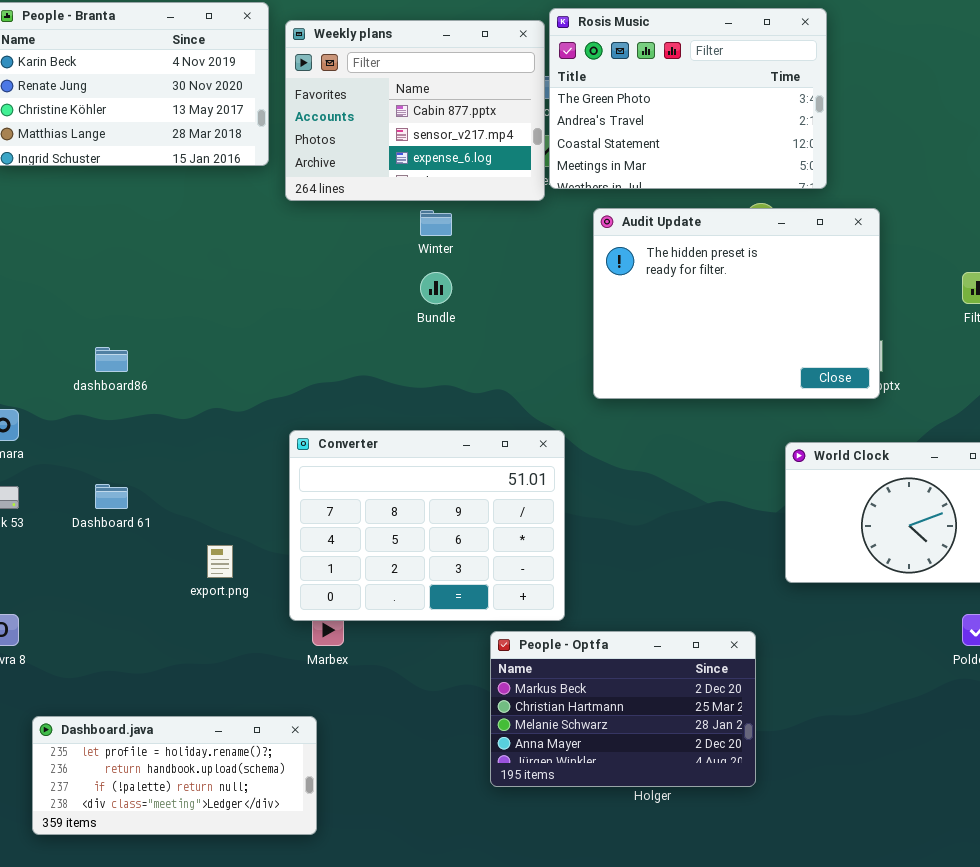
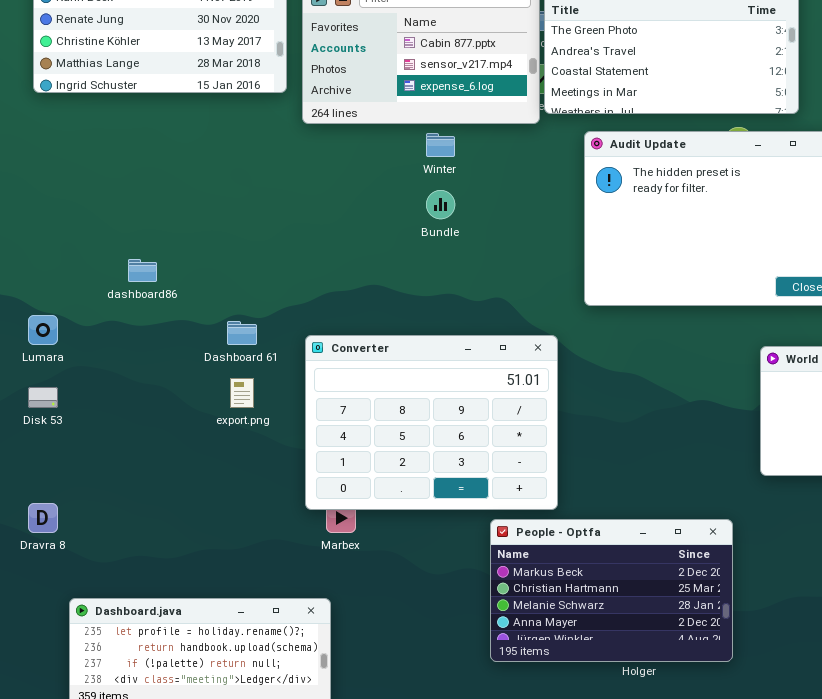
Dashboard 61: [95,484,128,509] -> [227,321,257,345], moved
export.png: [207,545,233,578] -> [230,378,254,408], moved

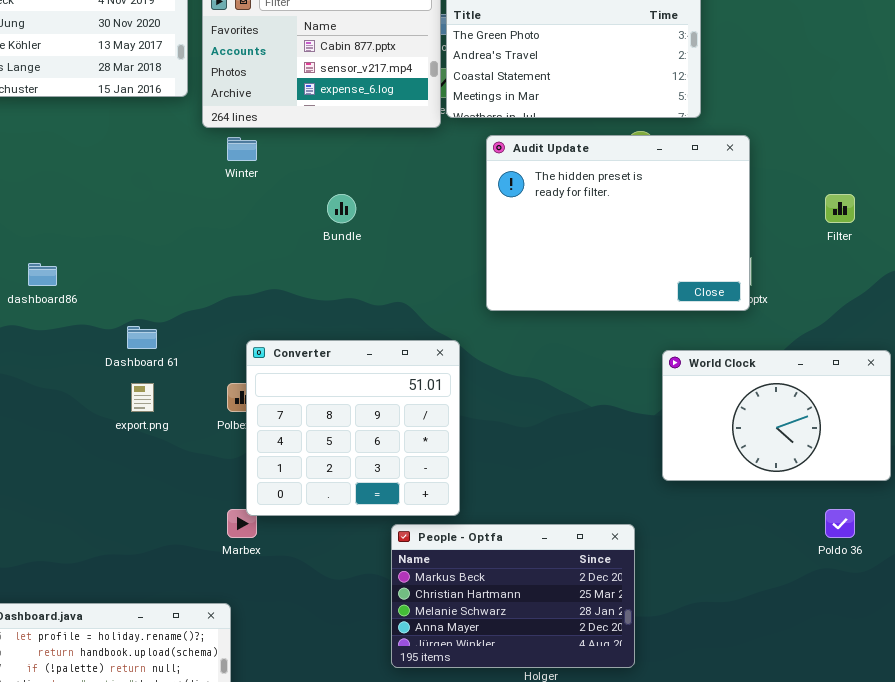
Winter: [426,133,455,157] -> [227,137,257,161], moved
Converter: [305,335,558,510] -> [246,340,460,516], resized

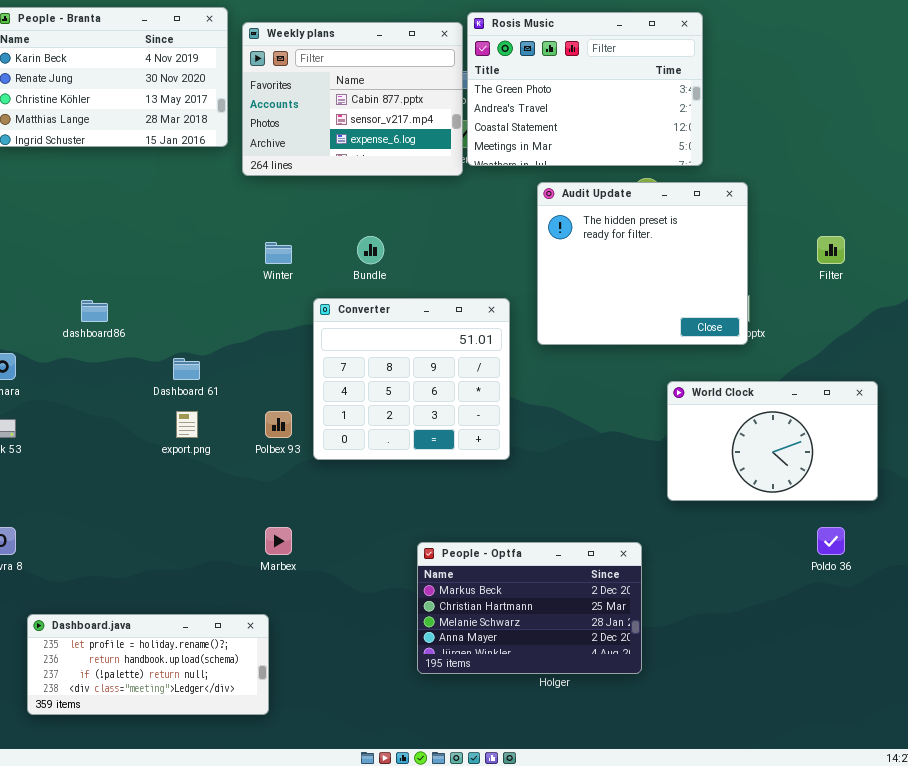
Audit Update: [486,135,750,311] -> [537,182,748,345], resized
Winter: [227,137,257,161] -> [265,242,292,264], moved
Converter: [246,340,460,516] -> [313,298,510,460], moved

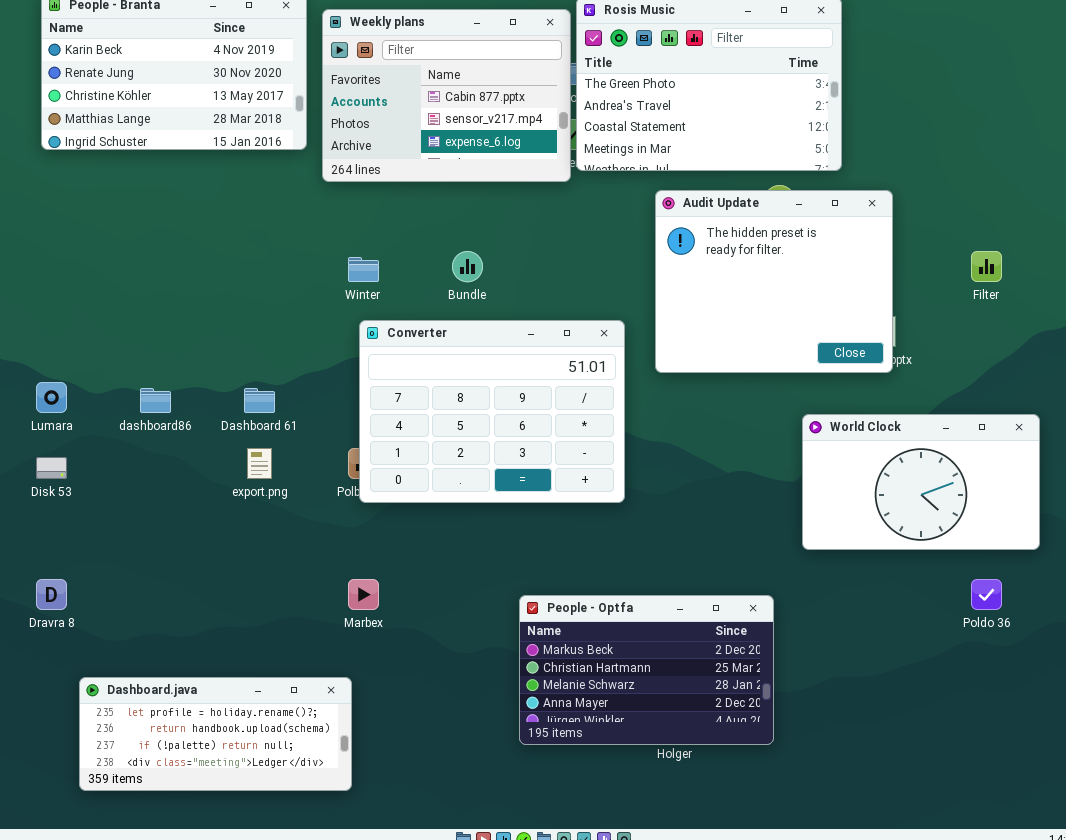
Converter: [313,298,510,460] -> [359,320,625,503], resized
dashboard86: [81,300,108,322] -> [140,388,171,413], moved

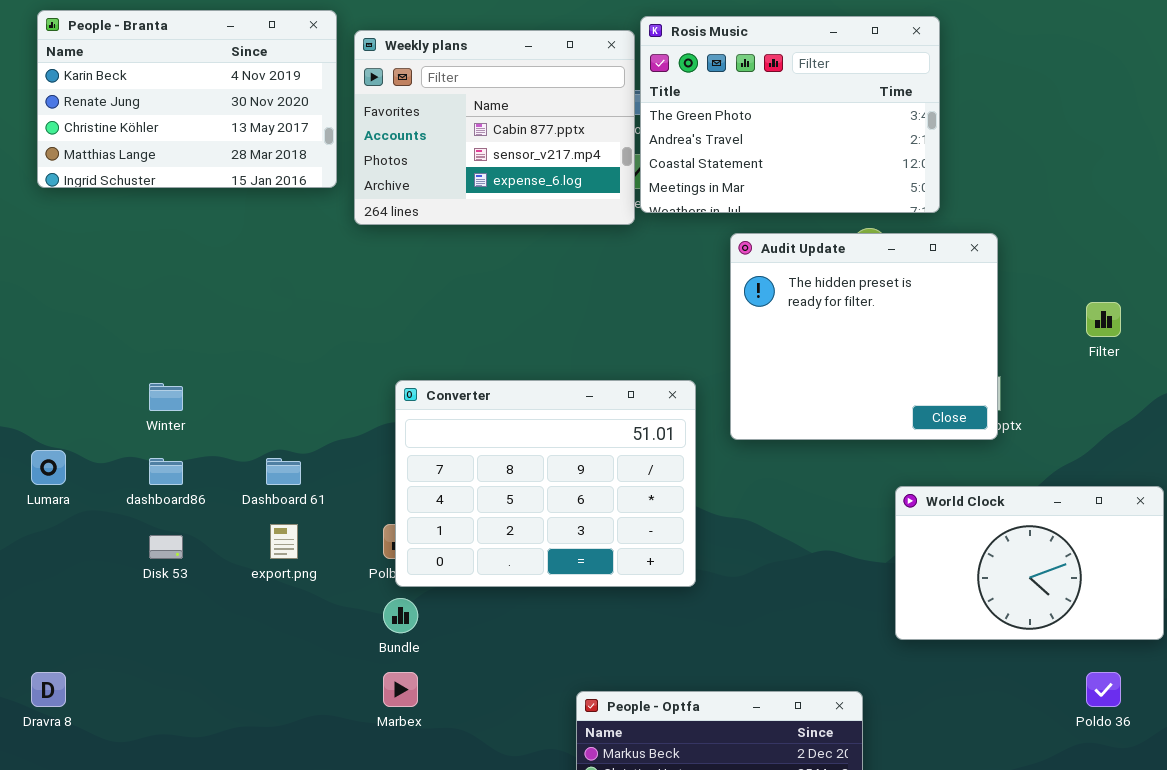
Bundle: [452,251,483,282] -> [383,598,418,633], moved
Winter: [348,257,379,282] -> [149,383,183,411], moved
Disk 53: [36,457,67,479] -> [149,535,183,559], moved

